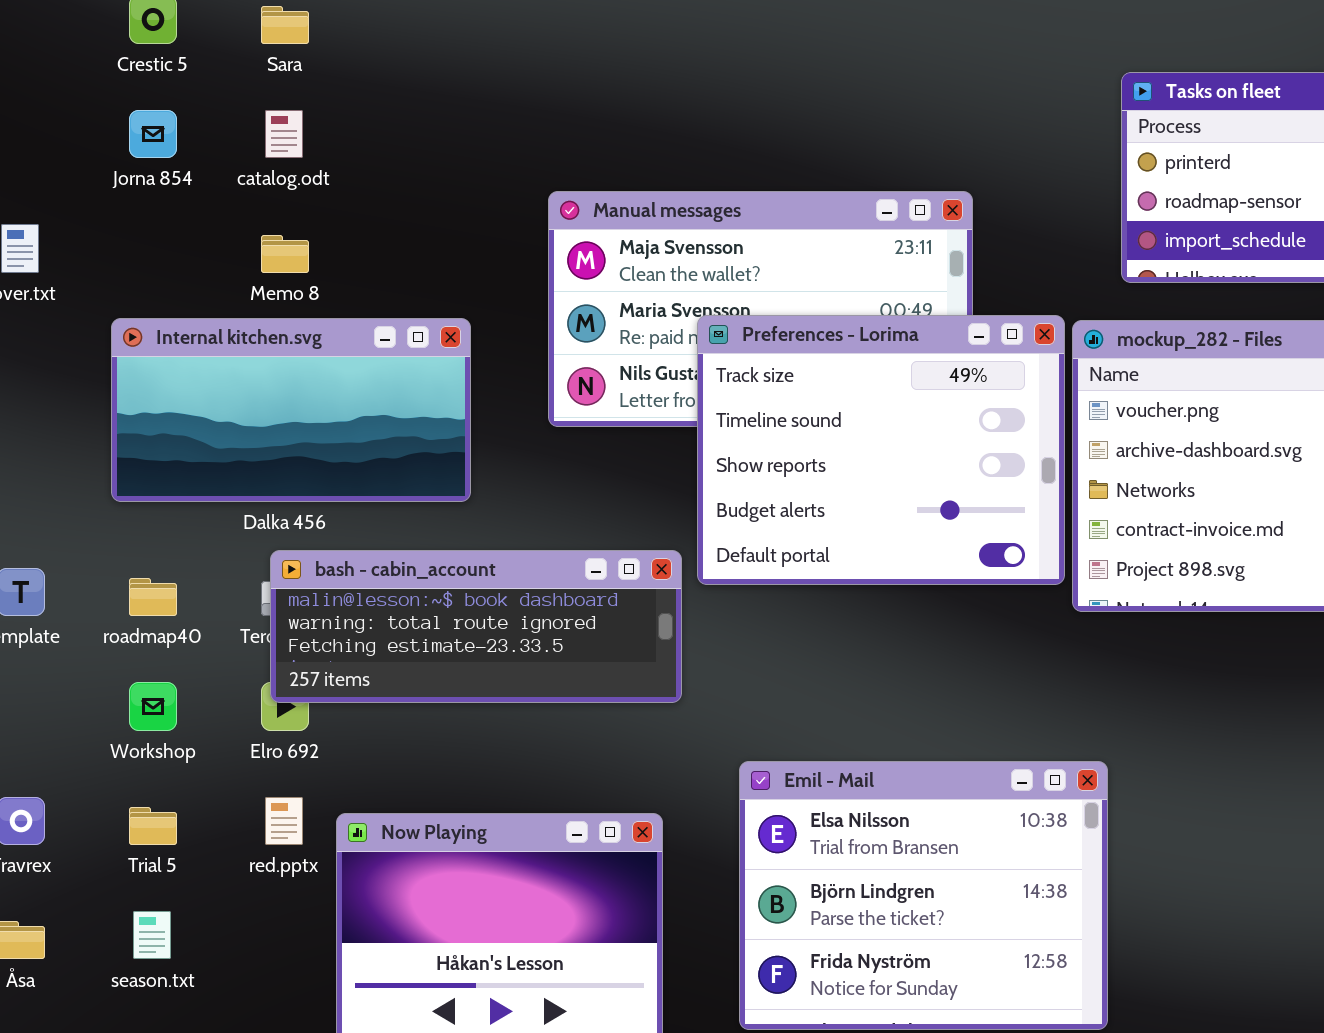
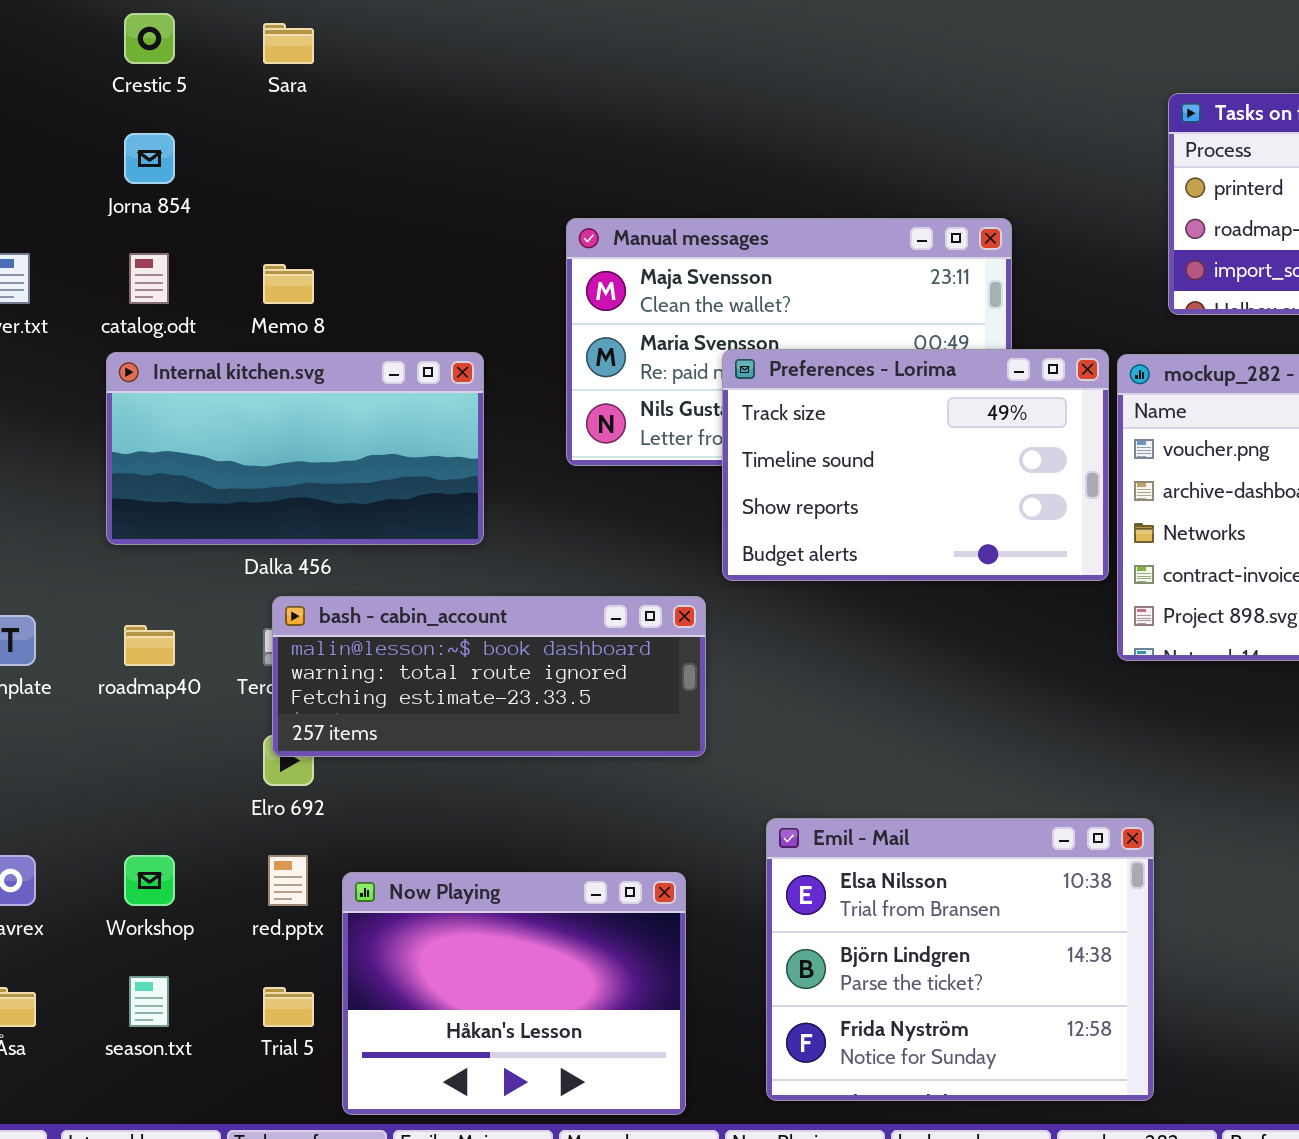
catalog.odt: [265,110,303,158] -> [129,253,169,304], moved
Preferences - Lorima: [697,315,1065,585] -> [722,349,1109,581], resized
Workshop: [129,682,177,731] -> [124,855,175,906], moved
Trial 5: [129,807,177,845] -> [263,987,314,1027], moved

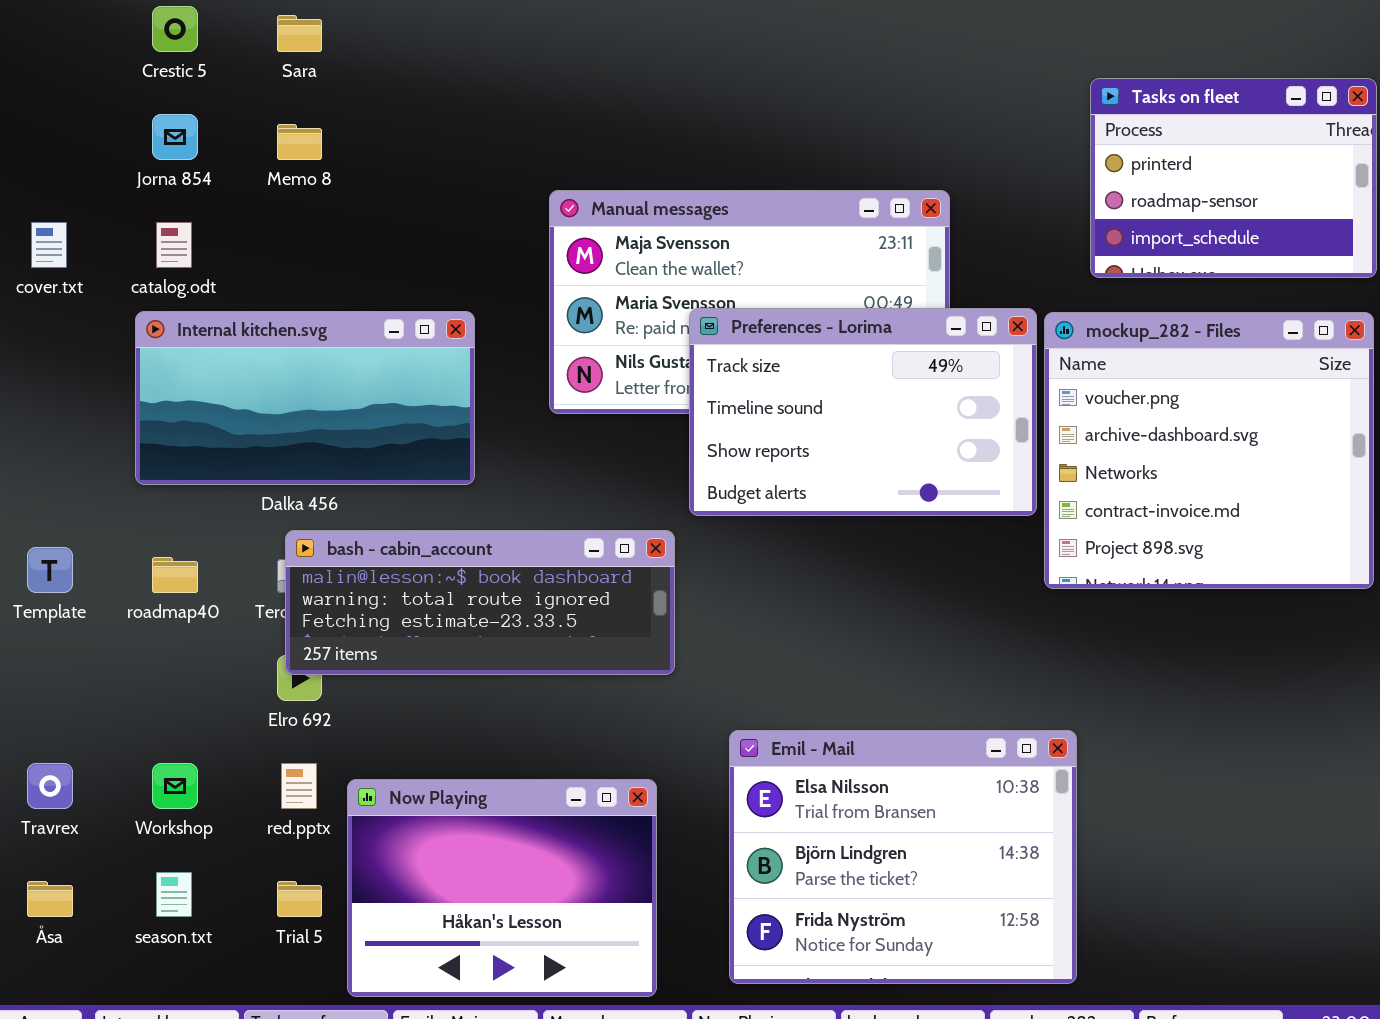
Memo 8: [263,264,314,304] -> [277,124,322,160], moved

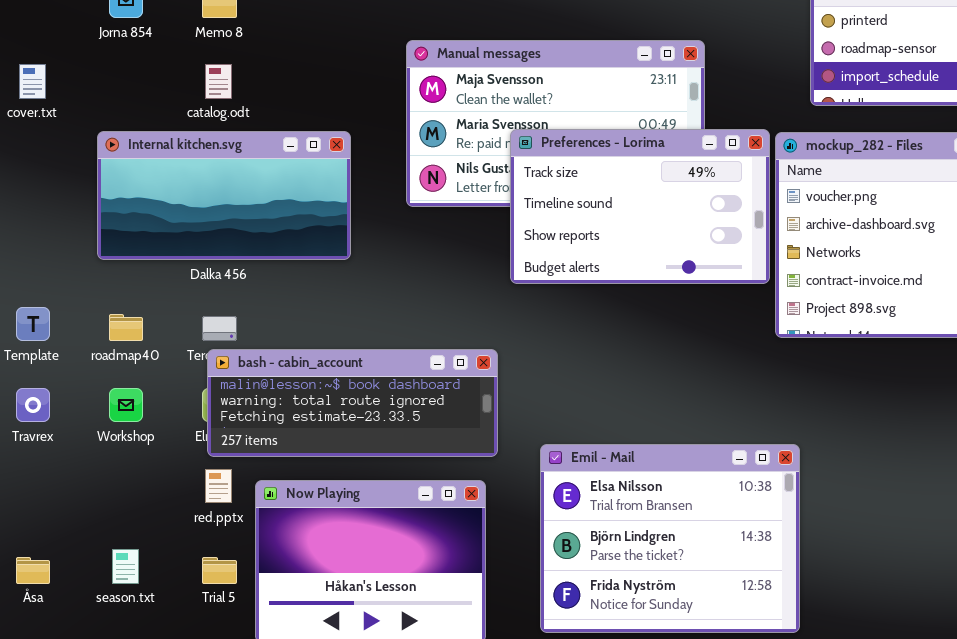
catalog.odt: [156,222,192,268] -> [205,64,232,99], moved
bash - cabin_account: [285,530,675,675] -> [207,349,498,457], moved
Travrex: [27,763,73,809] -> [16,388,50,422], moved
Workshop: [152,763,198,809] -> [109,388,143,422], moved

